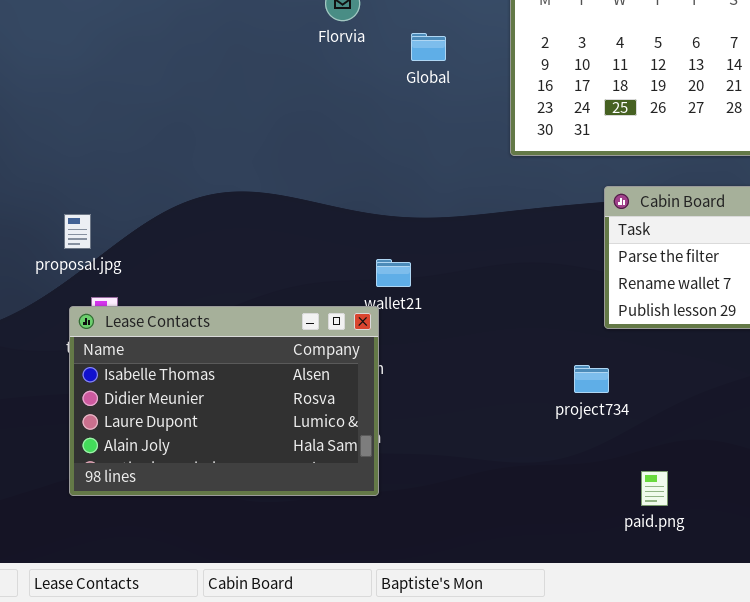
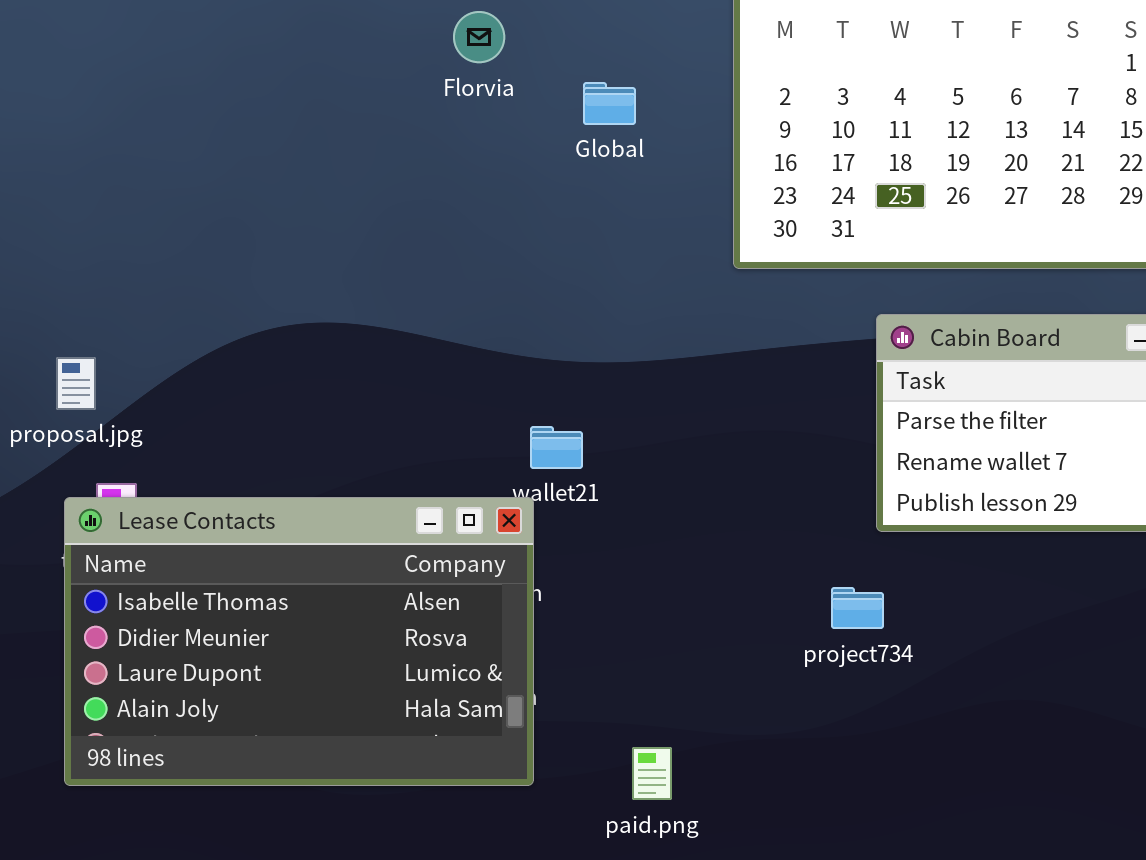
paid.png: [641,471,668,506] -> [632,747,672,800], moved

